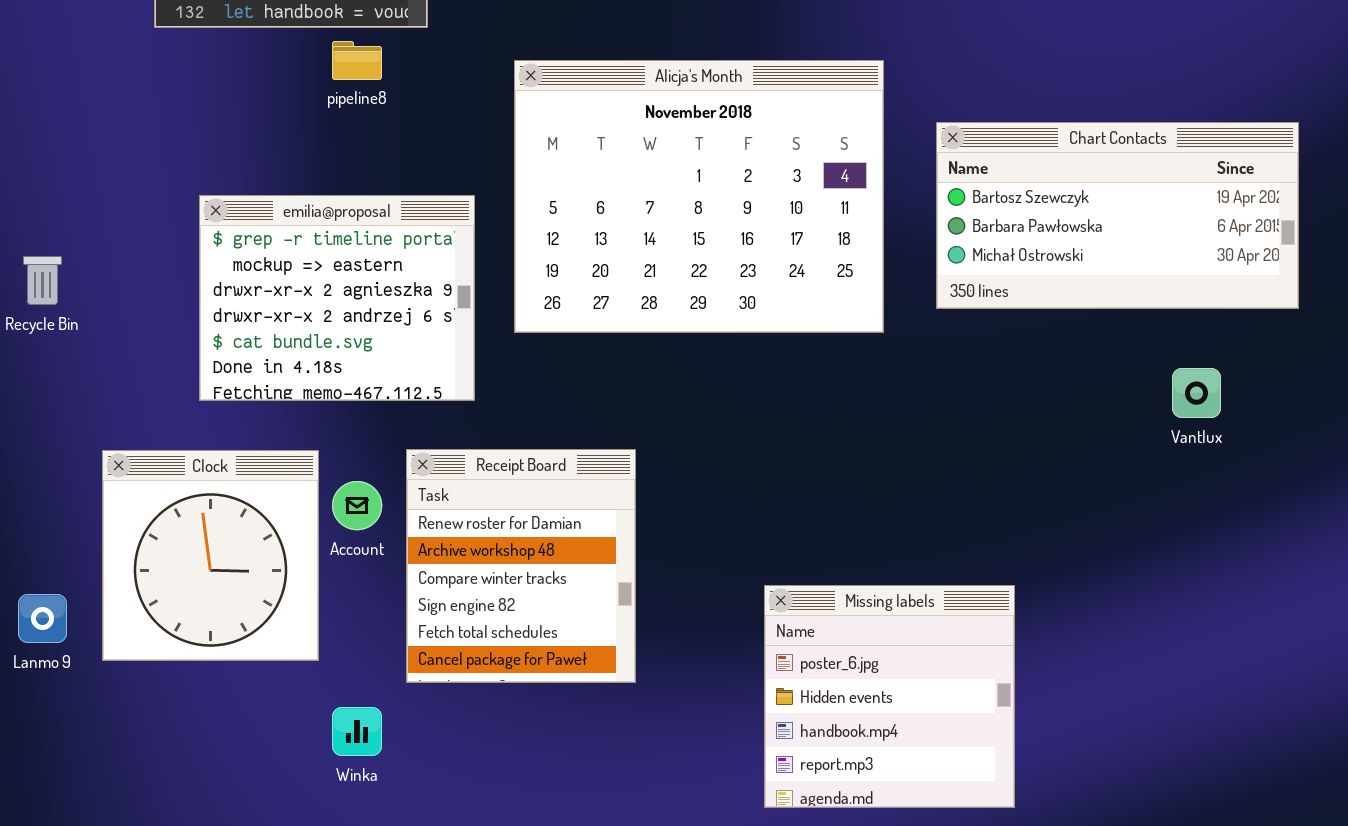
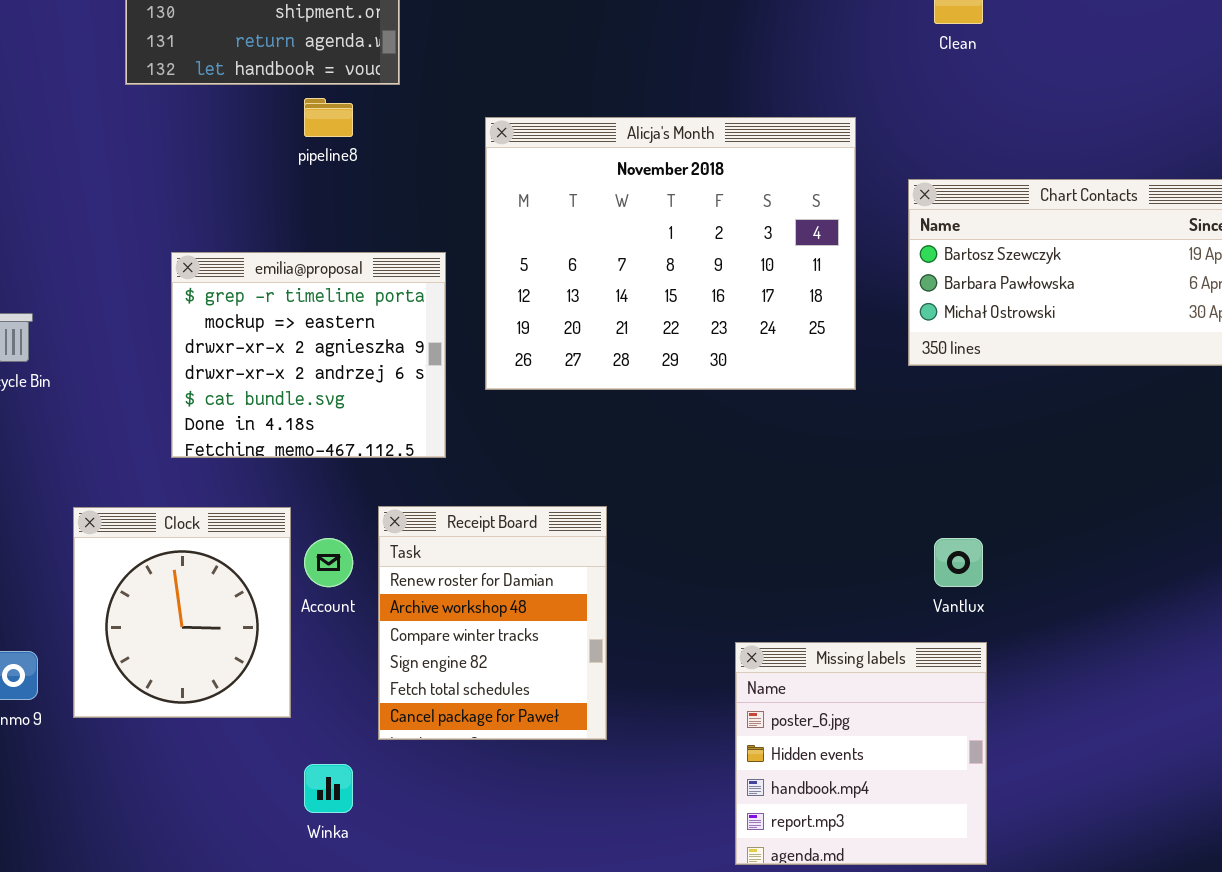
Vantlux: [1172,368,1221,418] -> [934,538,983,587], moved

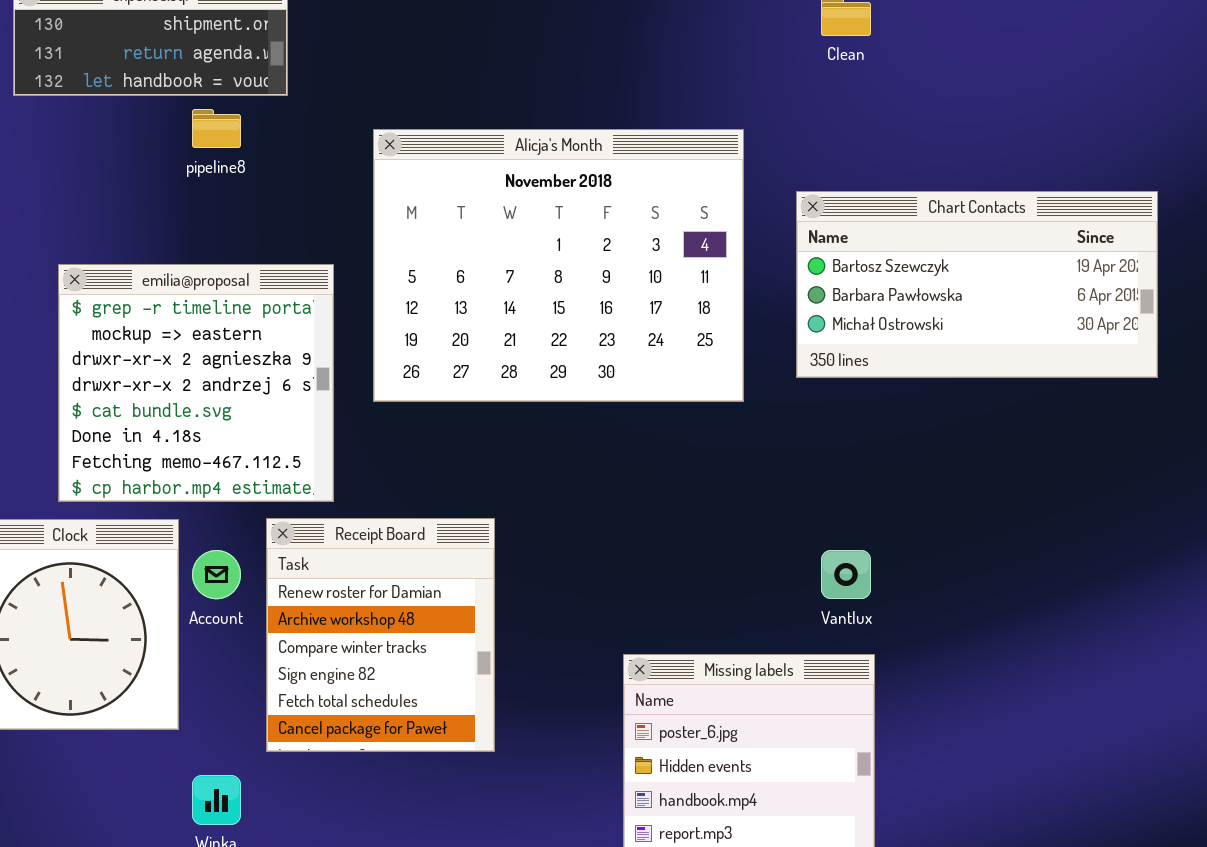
emilia@proposal: [171,252,446,458] -> [58,264,334,502], resized

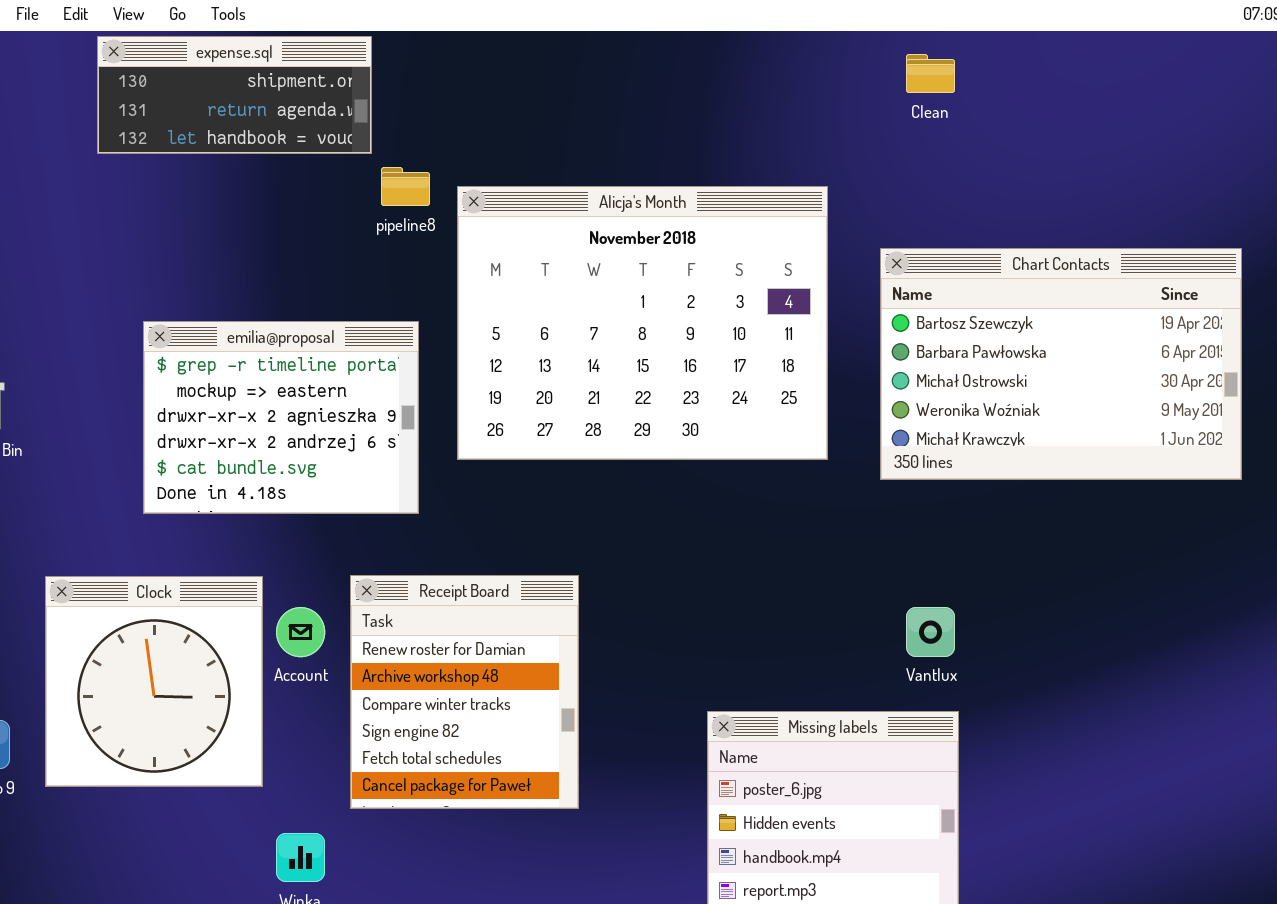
pipeline8: [192,109,241,148] -> [381,167,430,206], moved
Chart Contacts: [796,191,1158,378] -> [880,248,1242,480], resized
emilia@proposal: [58,264,334,502] -> [143,321,419,514], resized

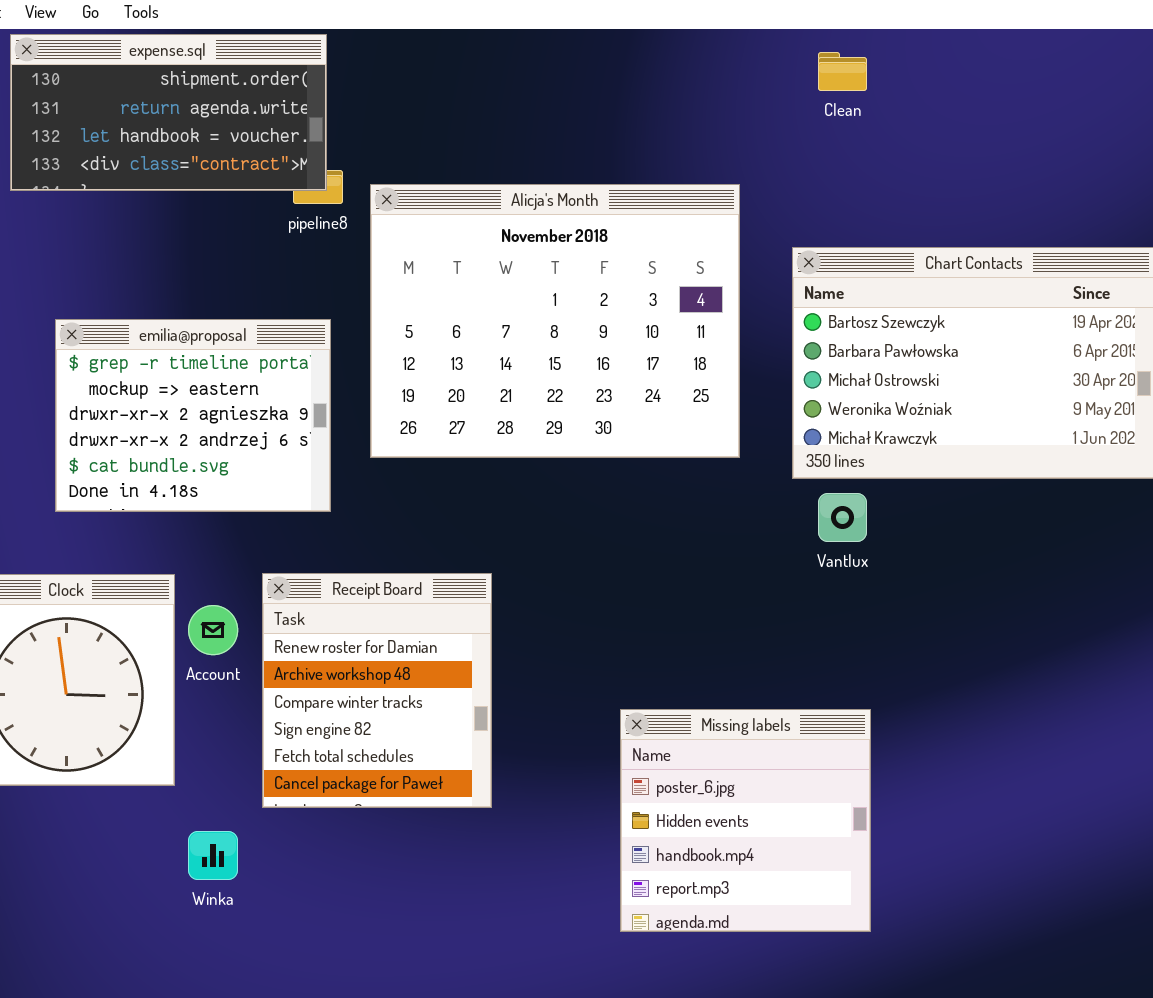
expense.sql: [97,36,372,154] -> [10,34,327,191], resized
Vantlux: [906,607,955,657] -> [818,493,867,542], moved

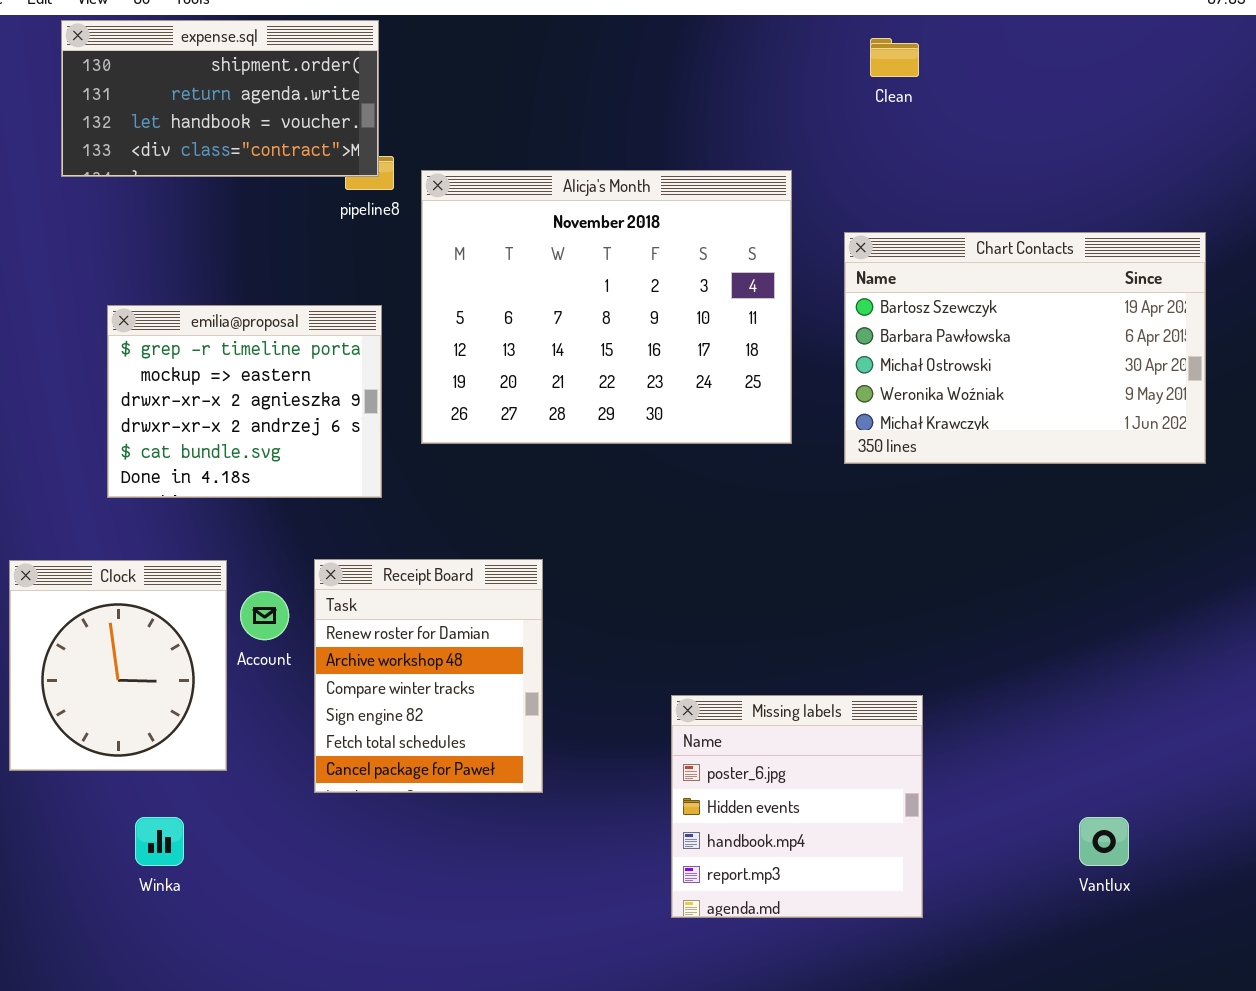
Vantlux: [818,493,867,542] -> [1079,817,1129,866], moved
Winka: [188,831,238,880] -> [135,817,184,866], moved

